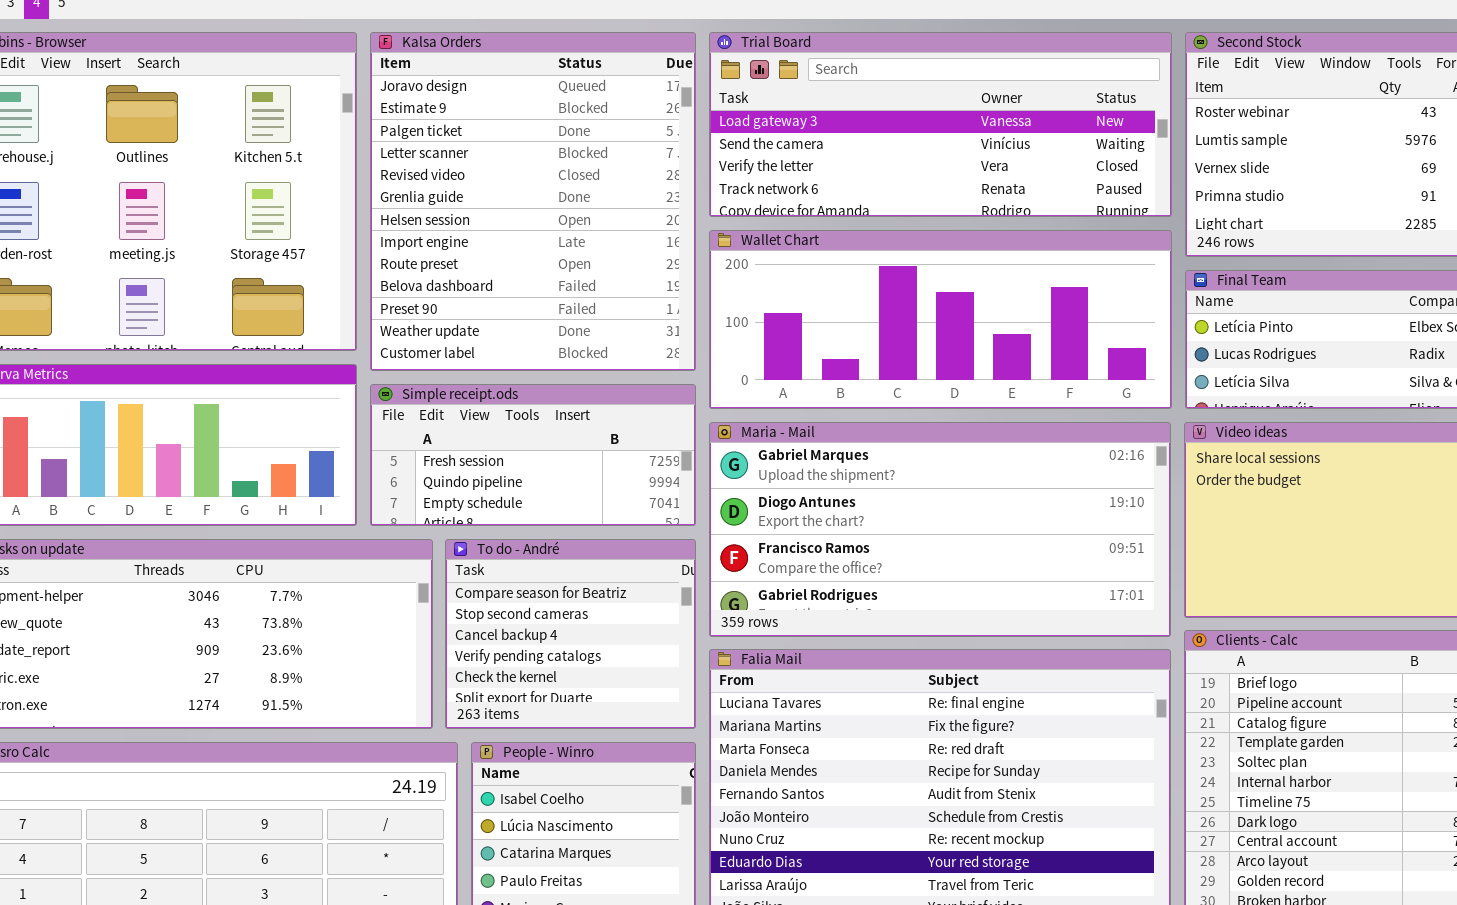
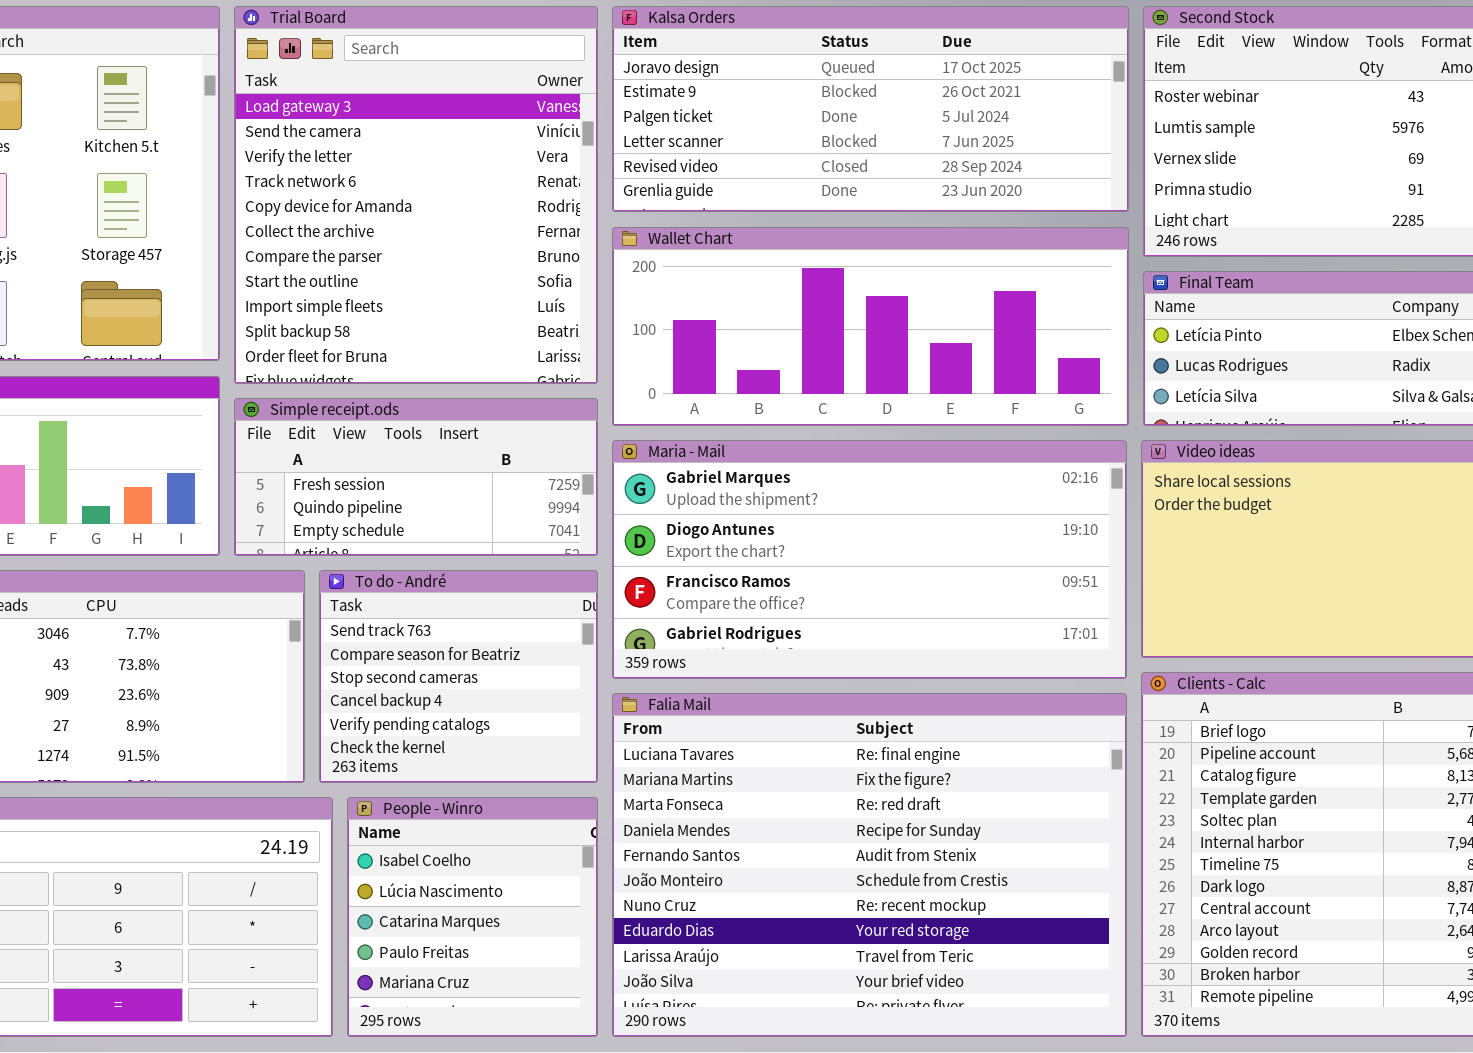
Kalsa Orders: [370,32,696,371] -> [612,6,1129,212], moved, resized
Trial Board: [709,32,1172,217] -> [234,6,598,384], moved, resized
To do - André: [445,539,696,729] -> [319,570,598,783], scrolled up 1 row

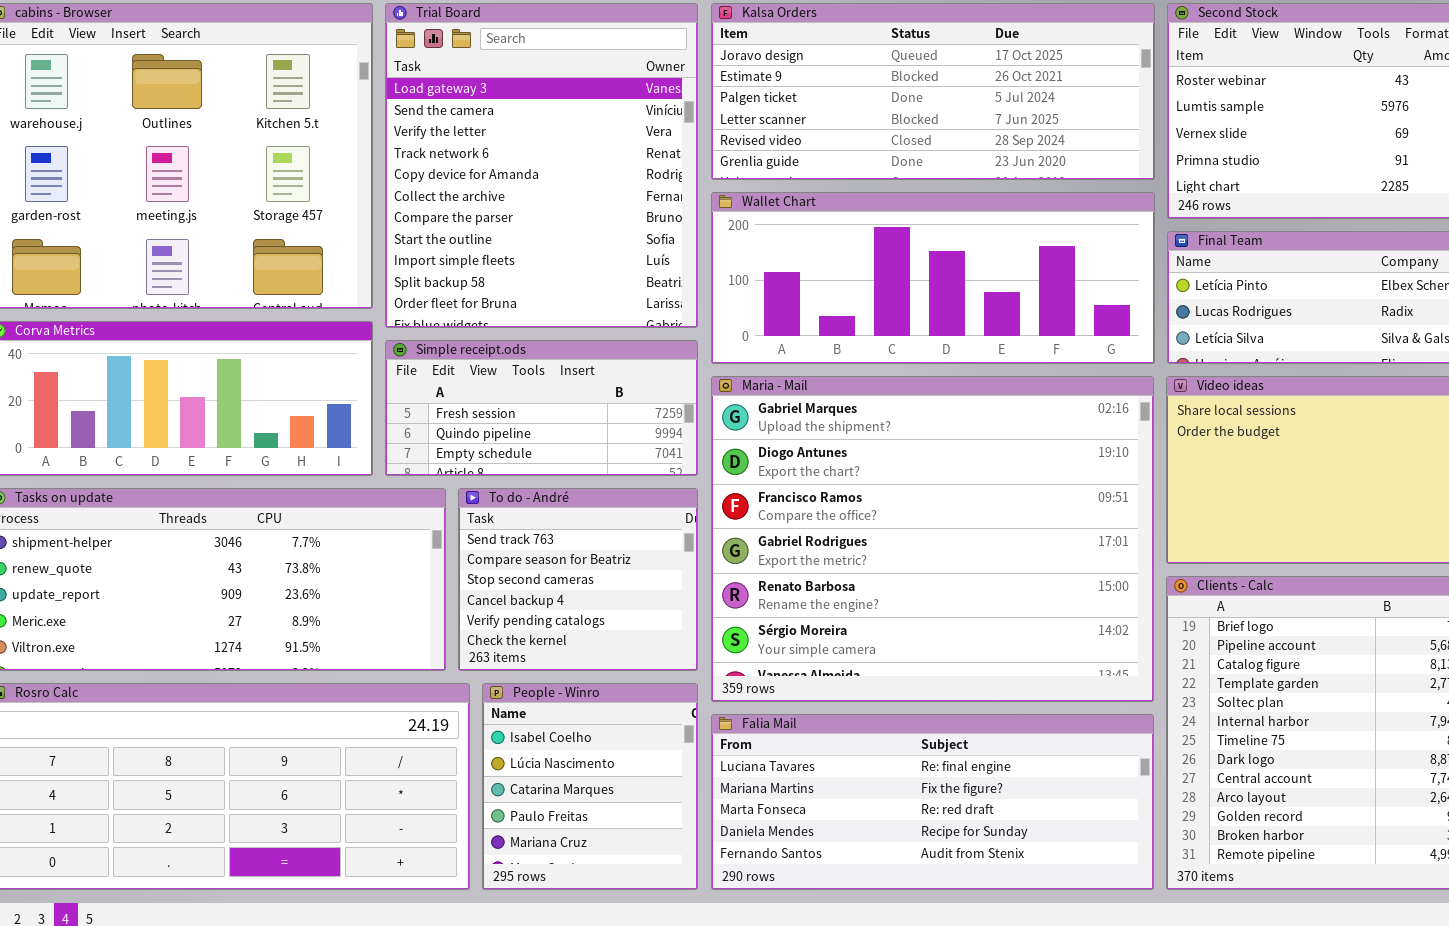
Maria - Mail: [612,440,1127,679] -> [711,376,1154,702], resized
Falia Mail: [612,693,1127,1037] -> [711,714,1154,890], resized

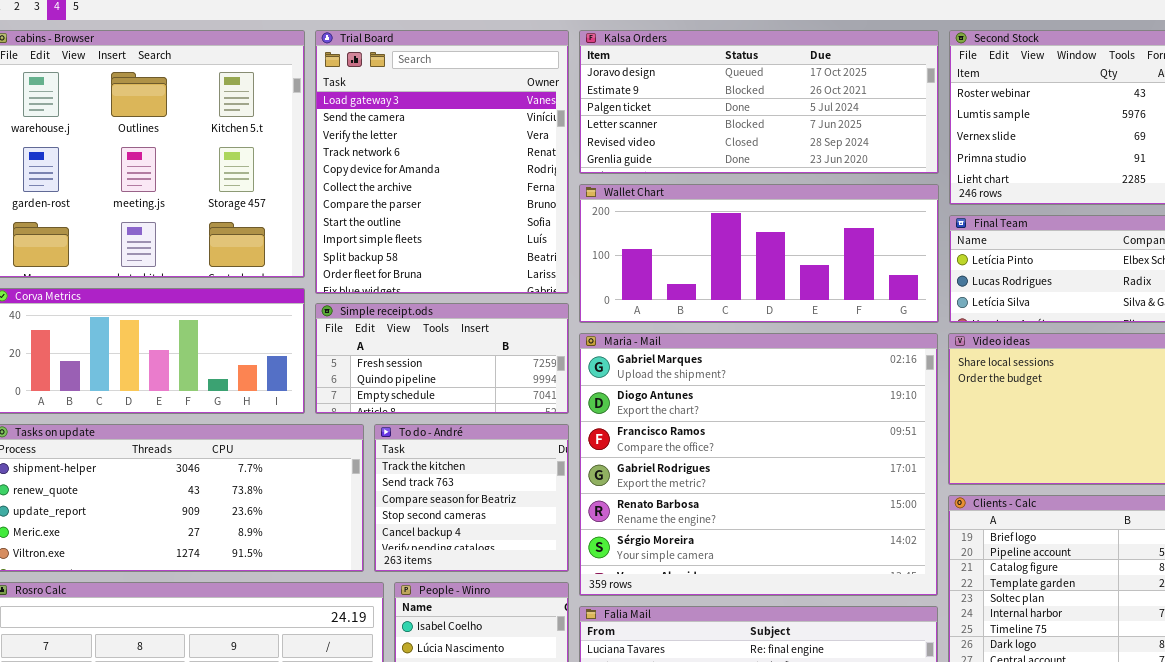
To do - André: [458,488,698,671] -> [374,424,569,572], scrolled up 1 row

